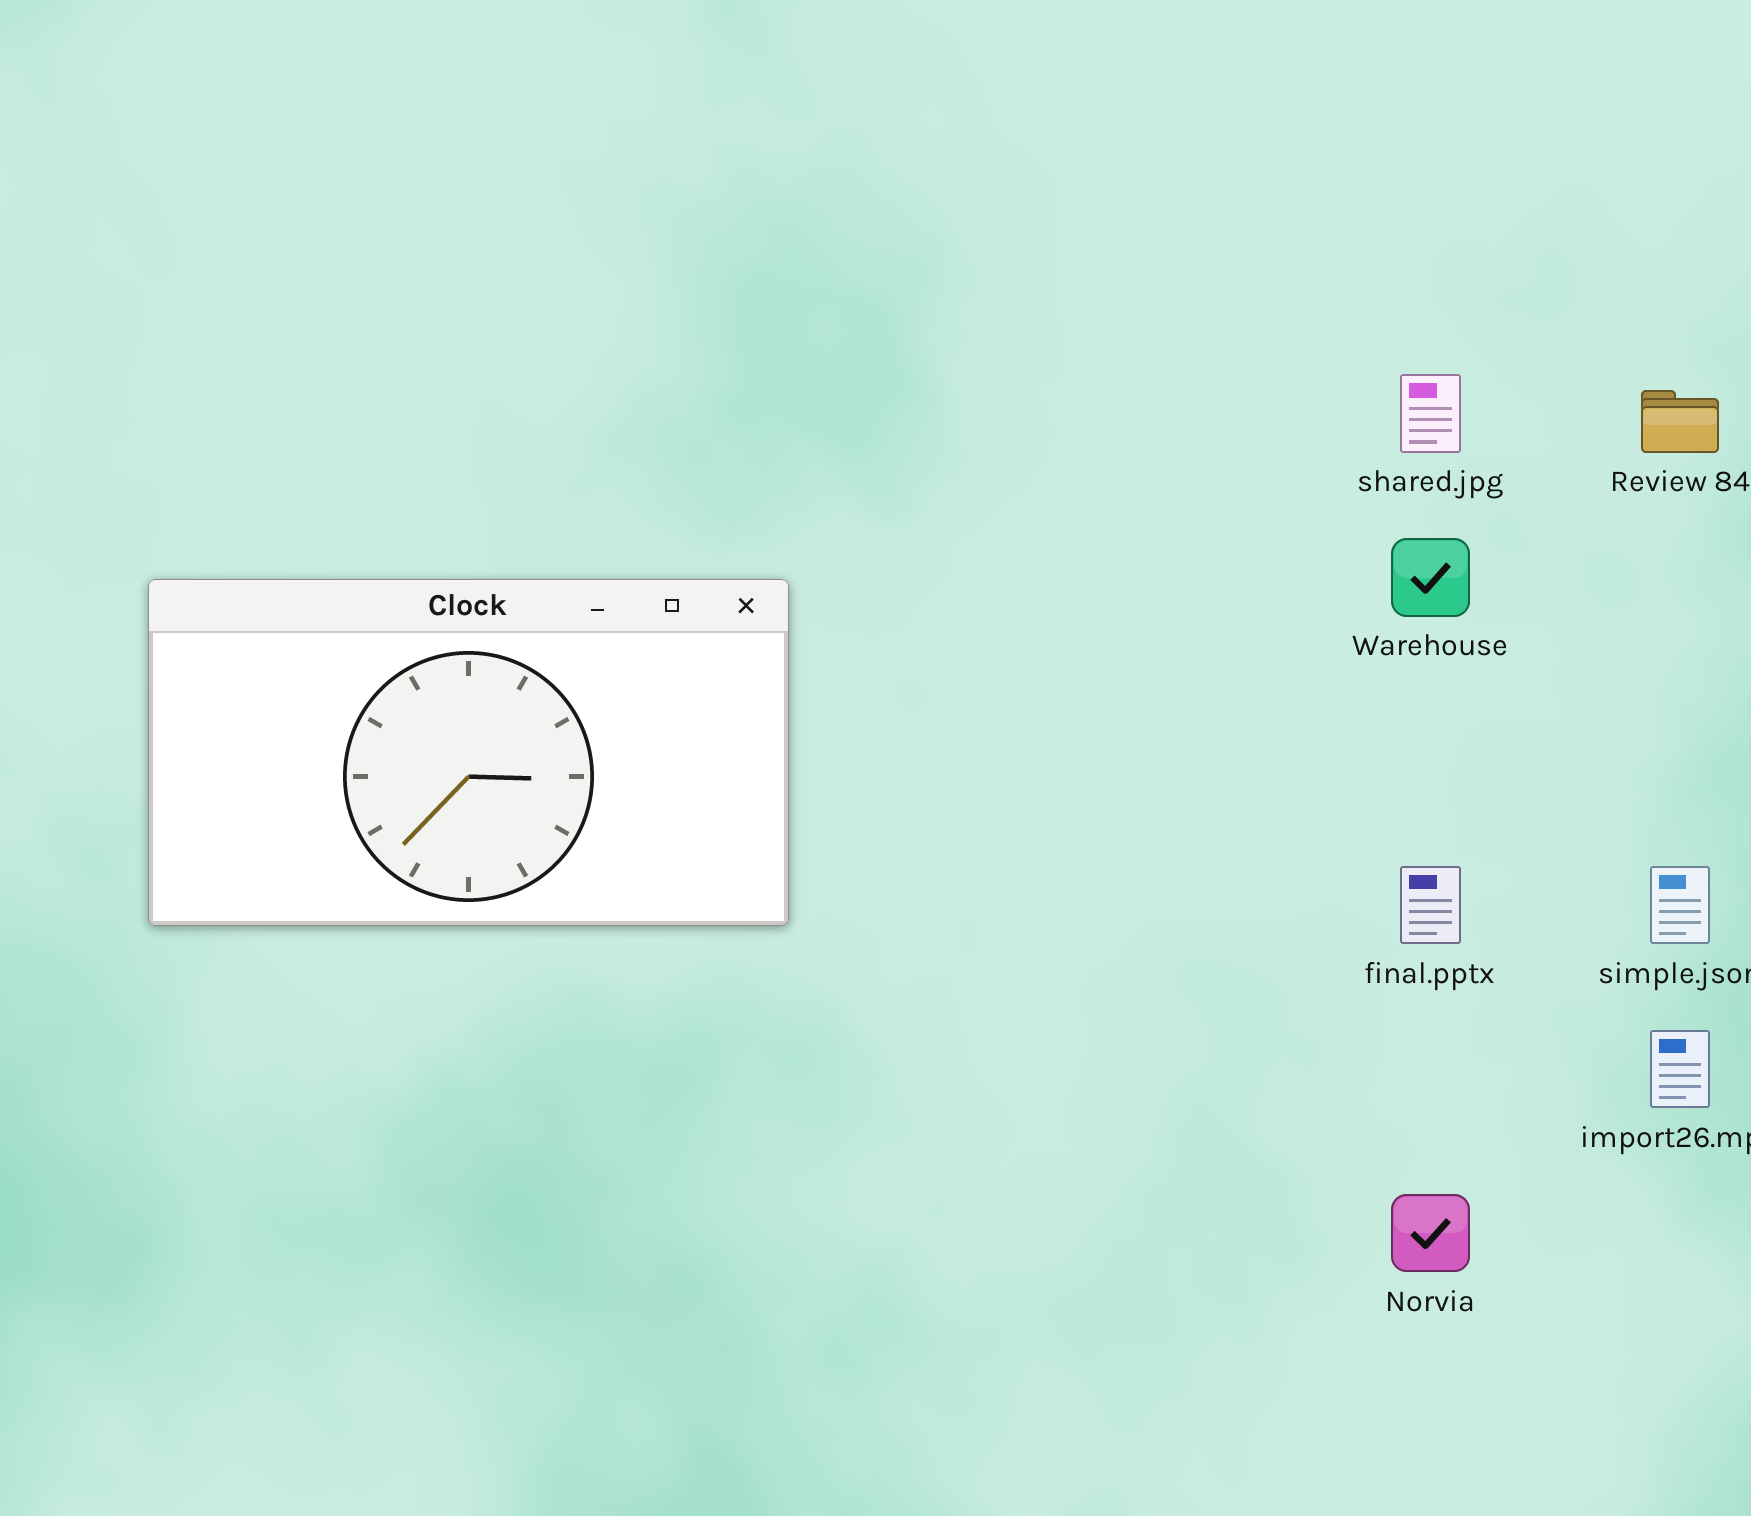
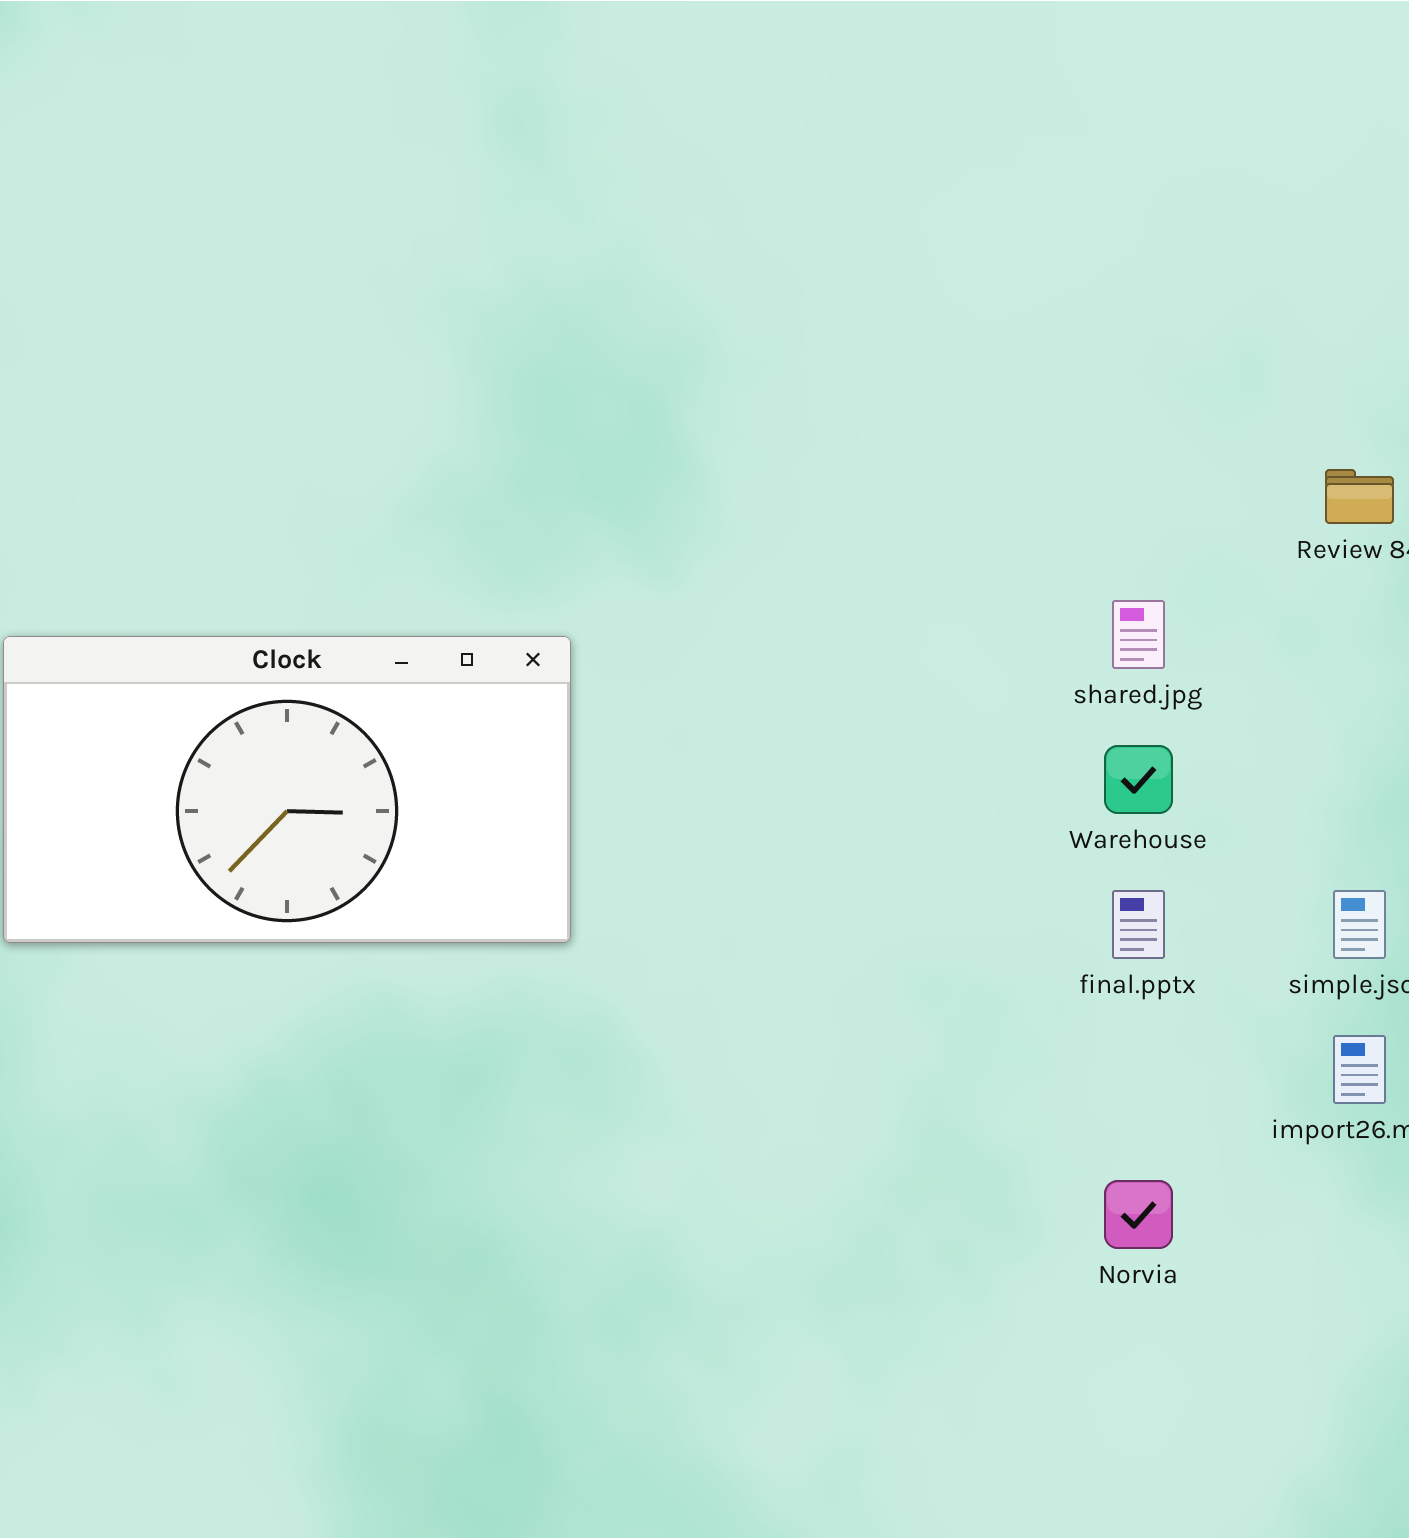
shared.jpg: [1400,374,1461,453] -> [1112,600,1165,669], moved
Warehouse: [1391,538,1470,617] -> [1104,745,1173,814], moved

